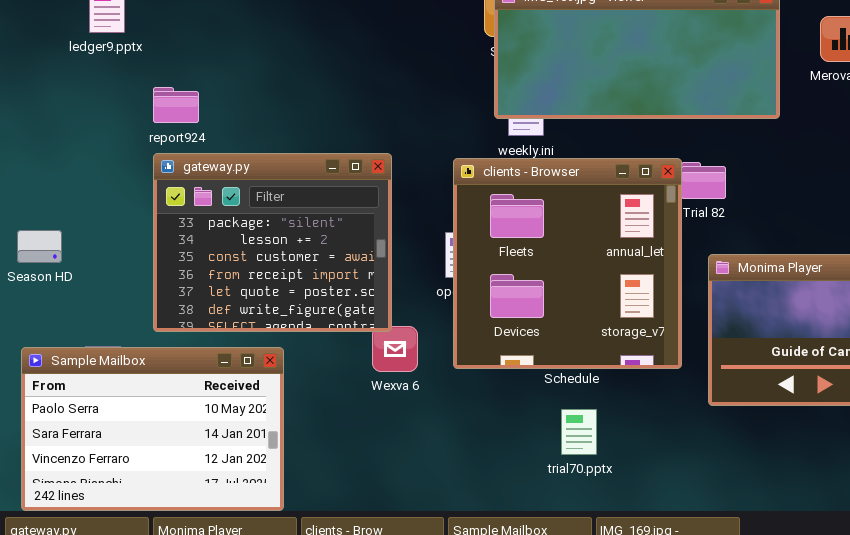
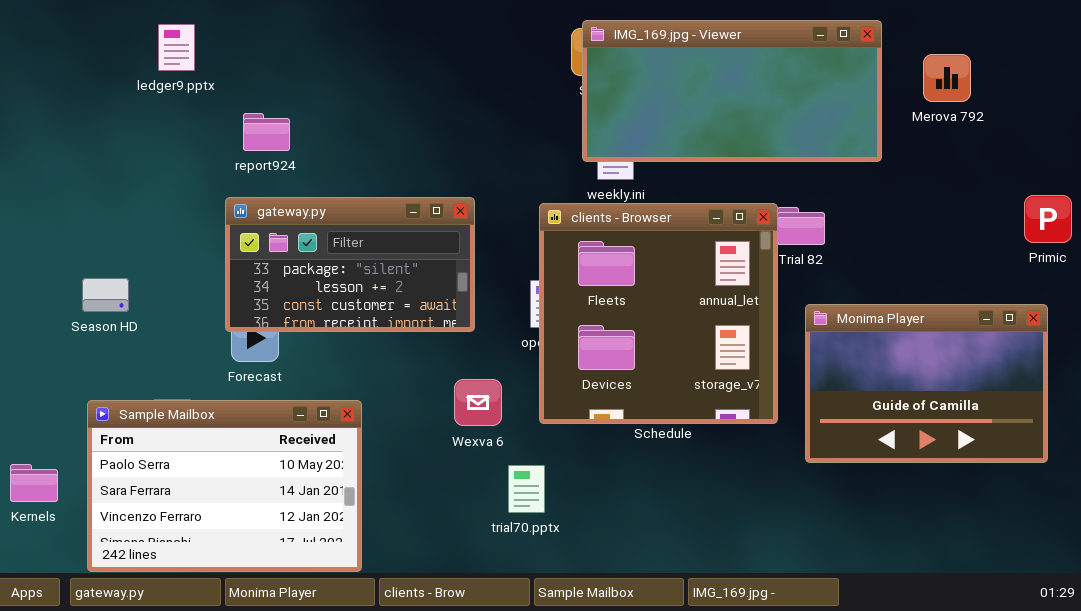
report924: [153,87,199,123] -> [243,113,290,151], moved
gateway.py: [153,153,392,332] -> [225,197,475,332], resized
trial70.pptx: [561,409,597,455] -> [508,465,545,513], moved

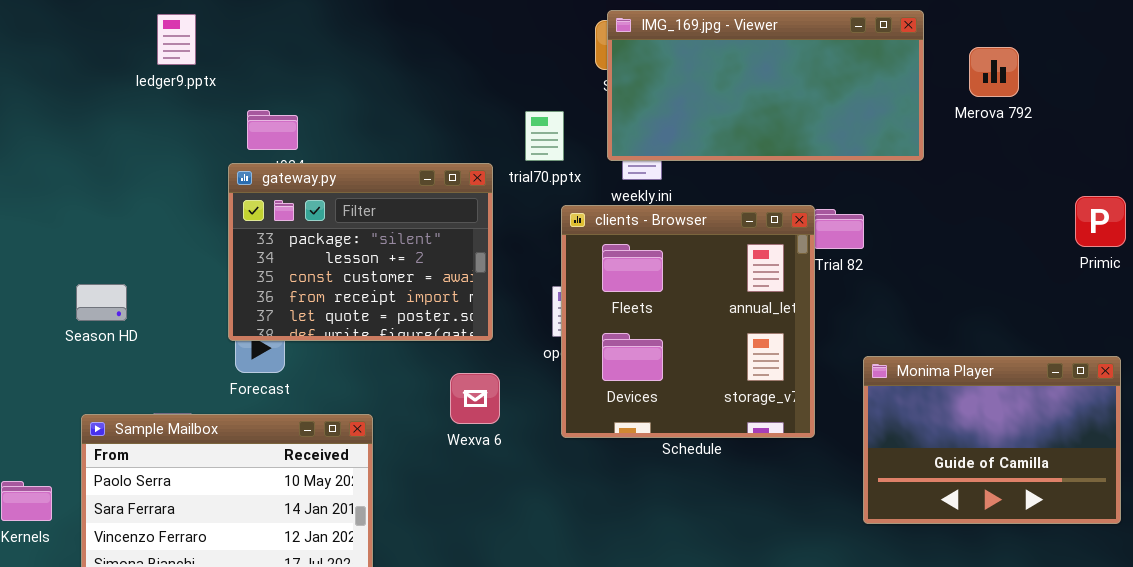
gateway.py: [225,197,475,332] -> [228,163,493,341], resized
Monima Player: [805,304,1048,463] -> [863,356,1121,524], moved
Wexva 6: [454,379,502,426] -> [450,373,500,424], moved
trial70.pptx: [508,465,545,513] -> [525,111,564,161], moved

